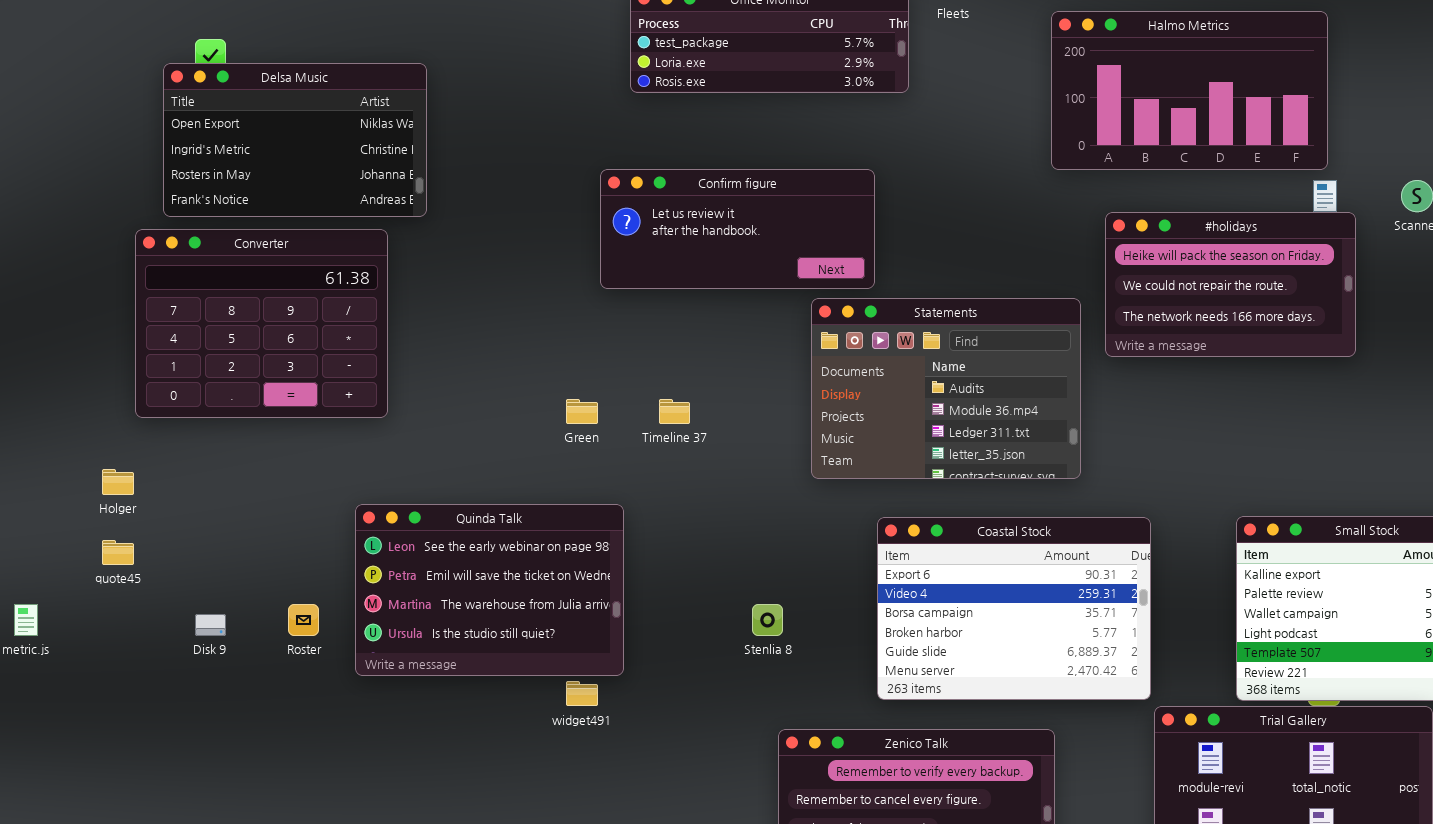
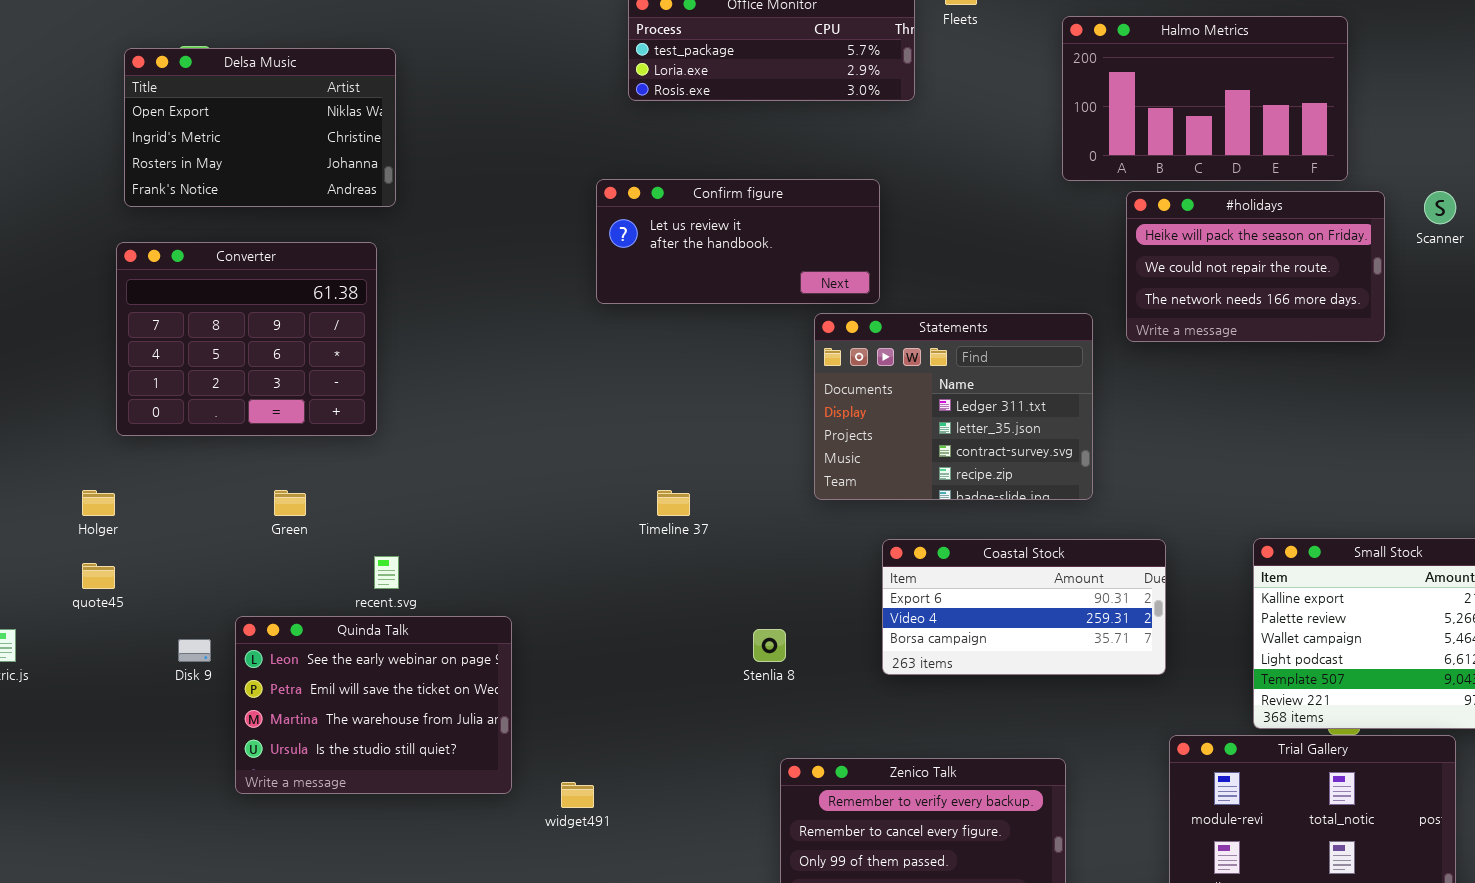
Delsa Music: [163,63,427,217] -> [124,48,396,207], moved
#holidays: [1105,212,1356,357] -> [1126,191,1385,342], moved
Statements: [811,298,1081,479] -> [814,313,1093,500], scrolled down 2 rows
Green: [566,399,598,424] -> [274,490,306,516], moved
Timeline 37: [659,399,690,424] -> [657,490,690,516], moved
Quinda Talk: [355,504,624,676] -> [235,616,512,794], moved
Coastal Stock: [877,517,1151,700] -> [882,539,1166,675], resized
widget491: [566,681,598,706] -> [561,782,594,808], moved

